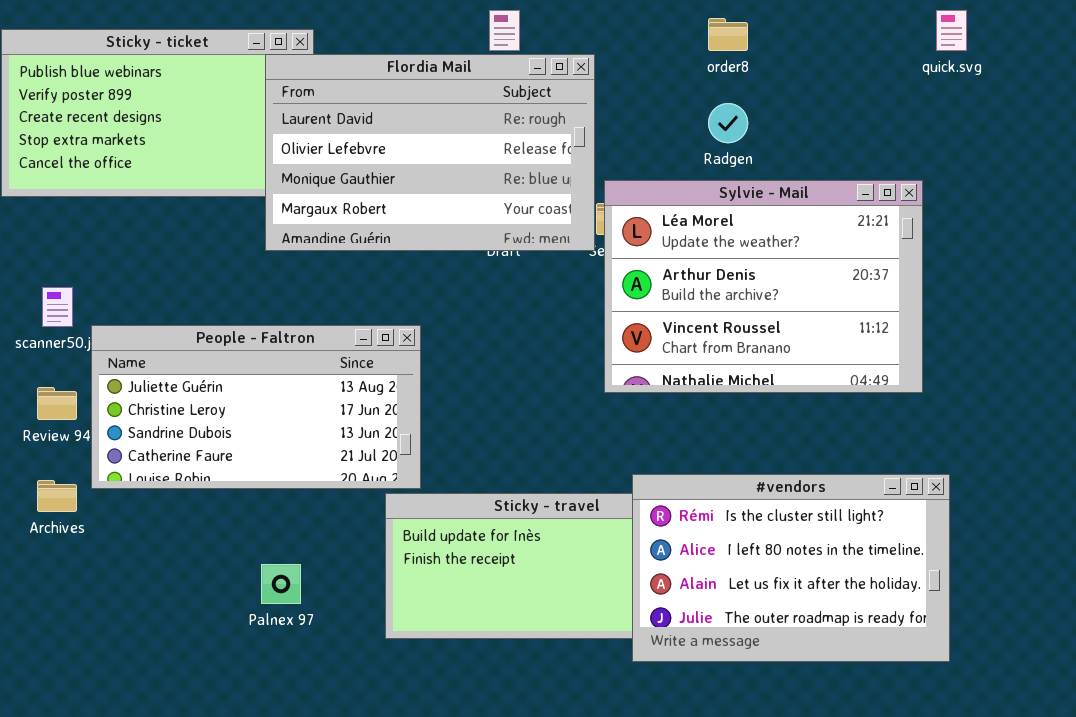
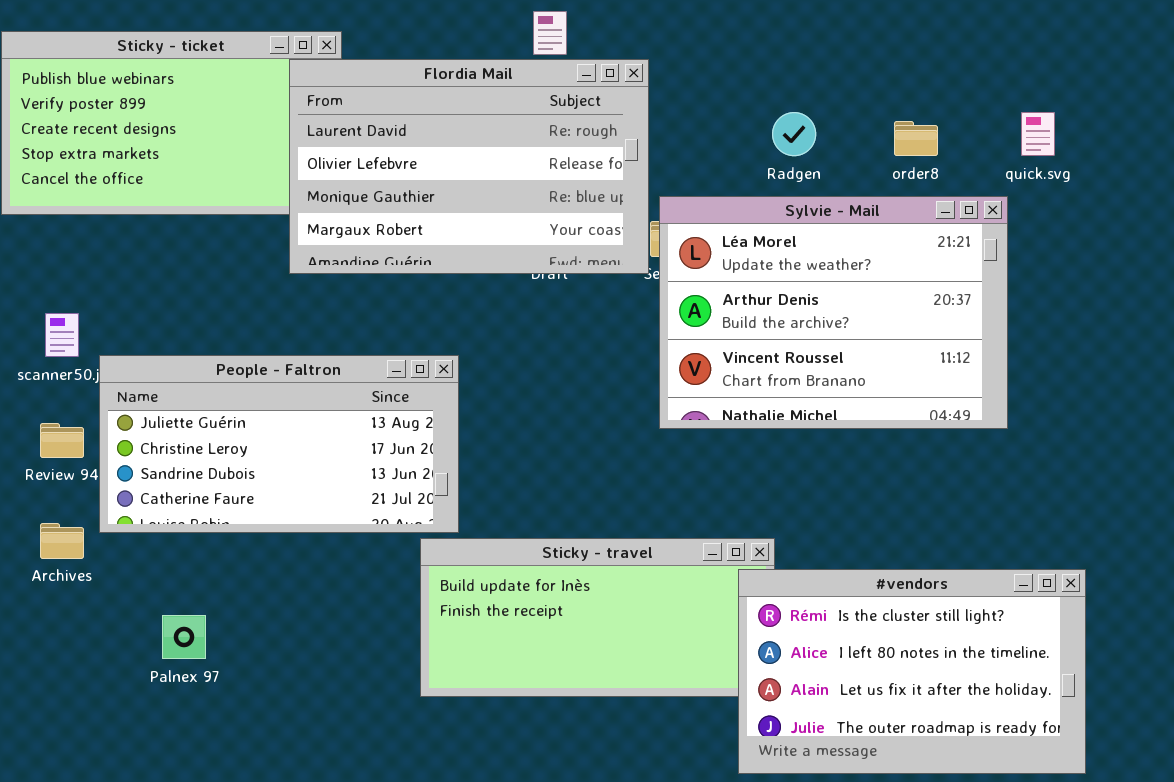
quick.svg: [936,10,967,51] -> [1021,112,1055,156], moved
order8: [708,18,748,51] -> [894,121,938,156], moved
#vendors: [632,474,950,662] -> [738,569,1086,774], moved
Palnex 97: [261,564,301,604] -> [162,615,206,659], moved

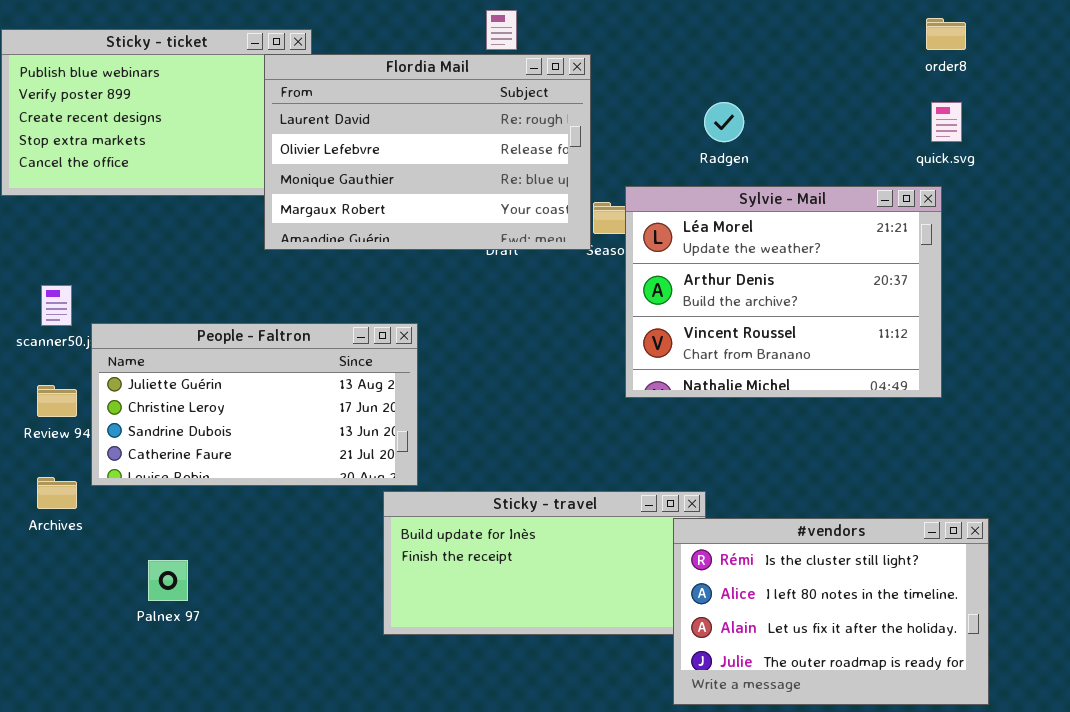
order8: [894,121,938,156] -> [926,18,966,50], moved
Sylvie - Mail: [659,196,1008,429] -> [625,186,942,398], moved

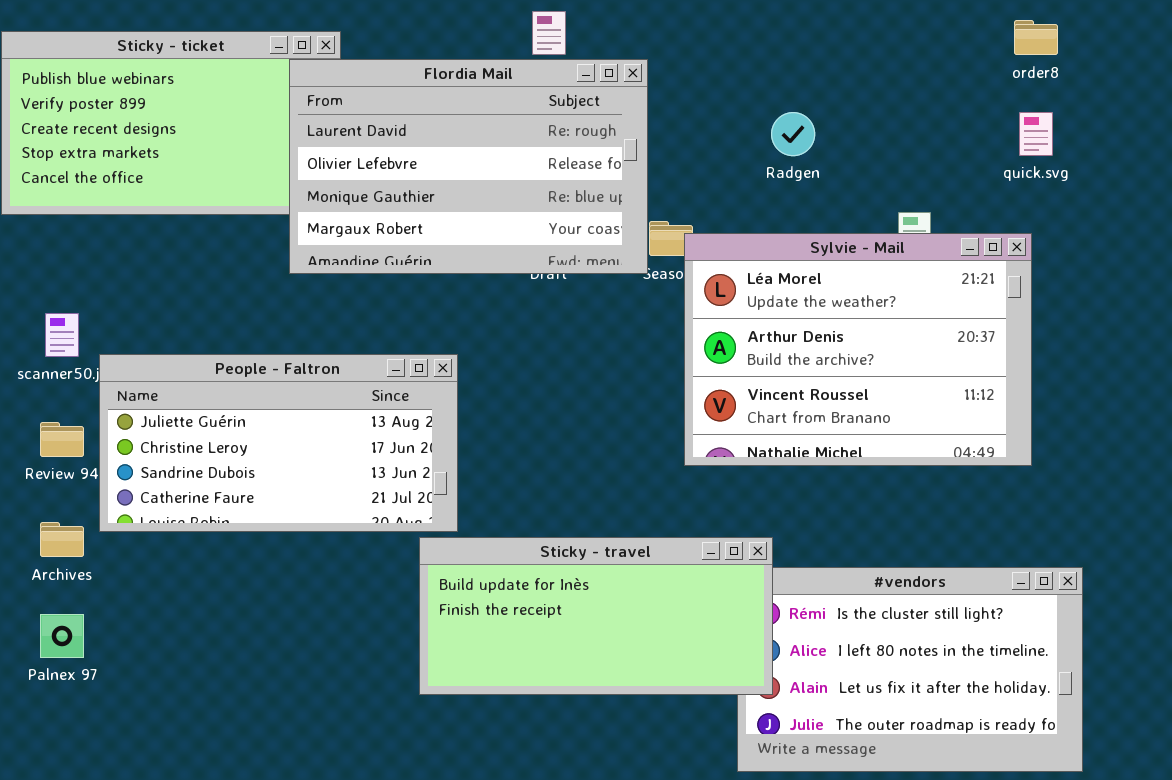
Sylvie - Mail: [625,186,942,398] -> [684,233,1032,466], moved
Sticky - travel: [383,491,706,635] -> [419,537,773,695], raised
Palnex 97: [148,560,188,601] -> [40,614,84,658], moved

